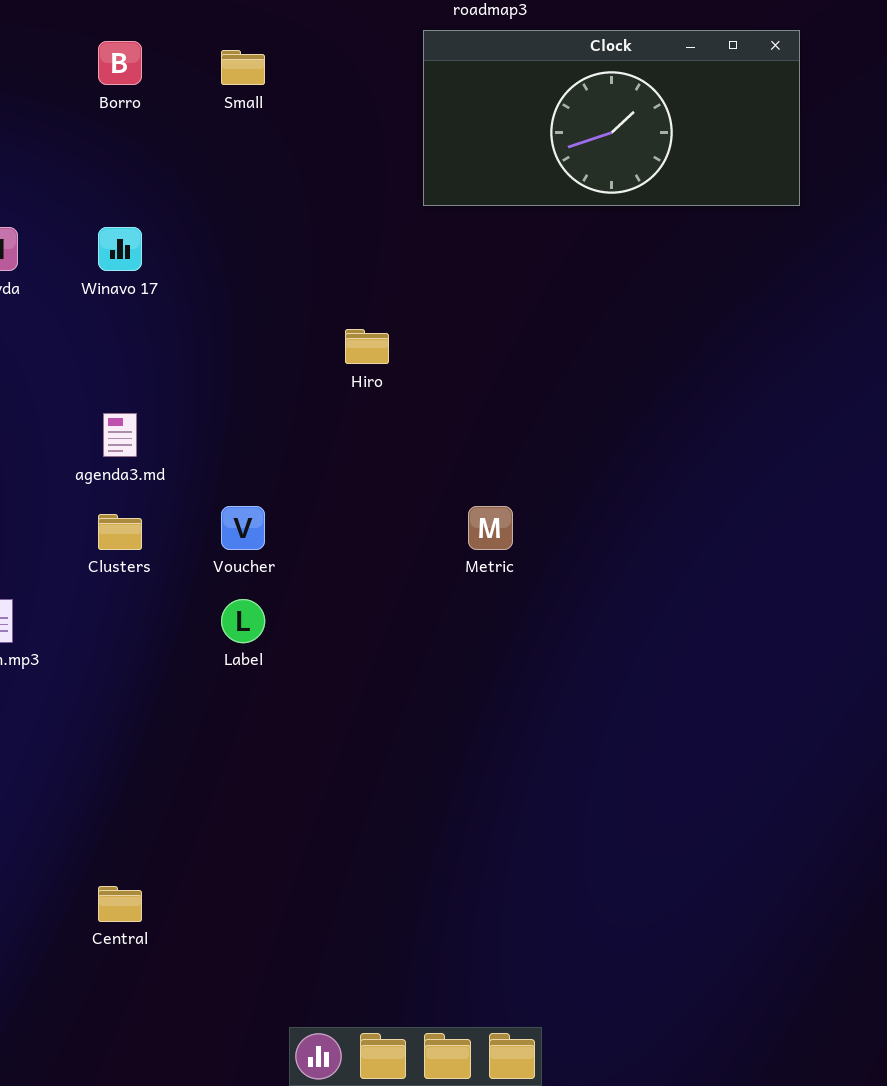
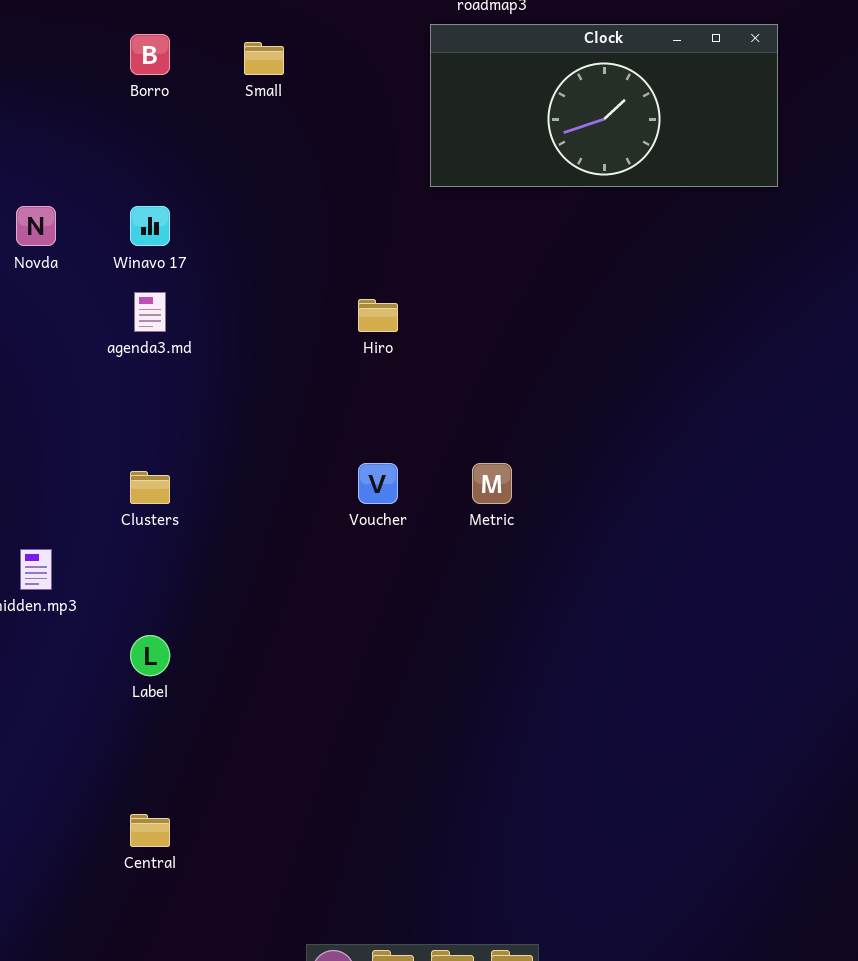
agenda3.md: [103,413,137,457] -> [134,292,166,332], moved
Voucher: [221,506,265,550] -> [358,463,398,504], moved
Label: [221,599,265,643] -> [130,635,170,676], moved

